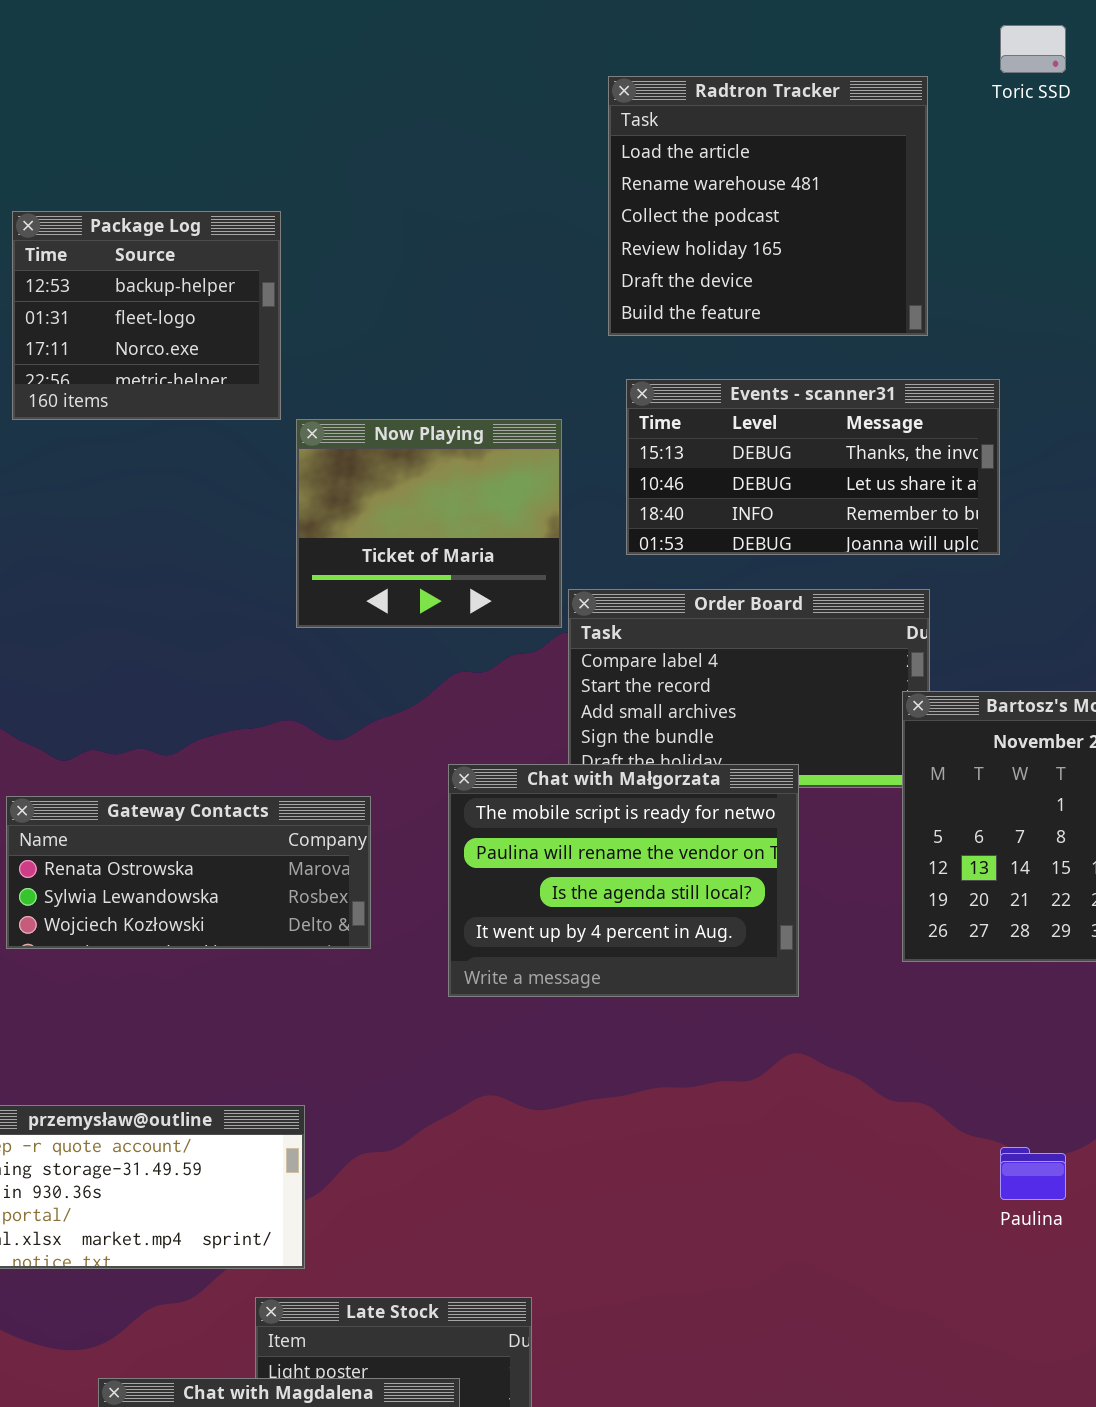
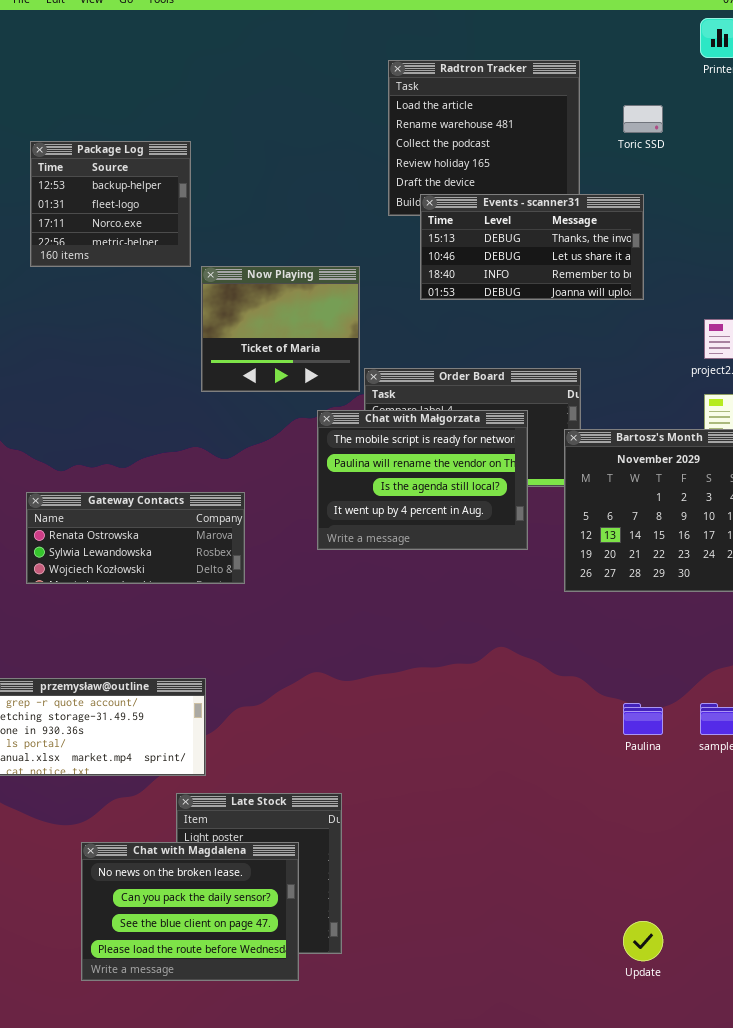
Toric SSD: [1000,25,1066,73] -> [623,105,663,133], moved
Events - scanner31: [626,379,1000,555] -> [420,194,644,300], moved
Chat with Małgorzata: [448,764,799,997] -> [317,410,528,550], moved

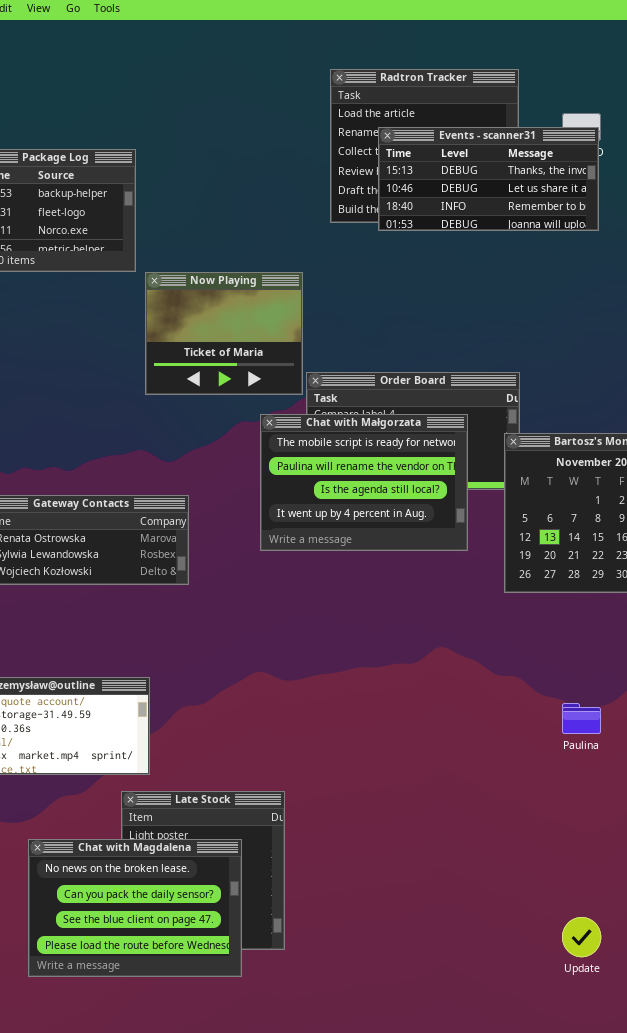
Events - scanner31: [420,194,644,300] -> [378,127,599,231], moved

